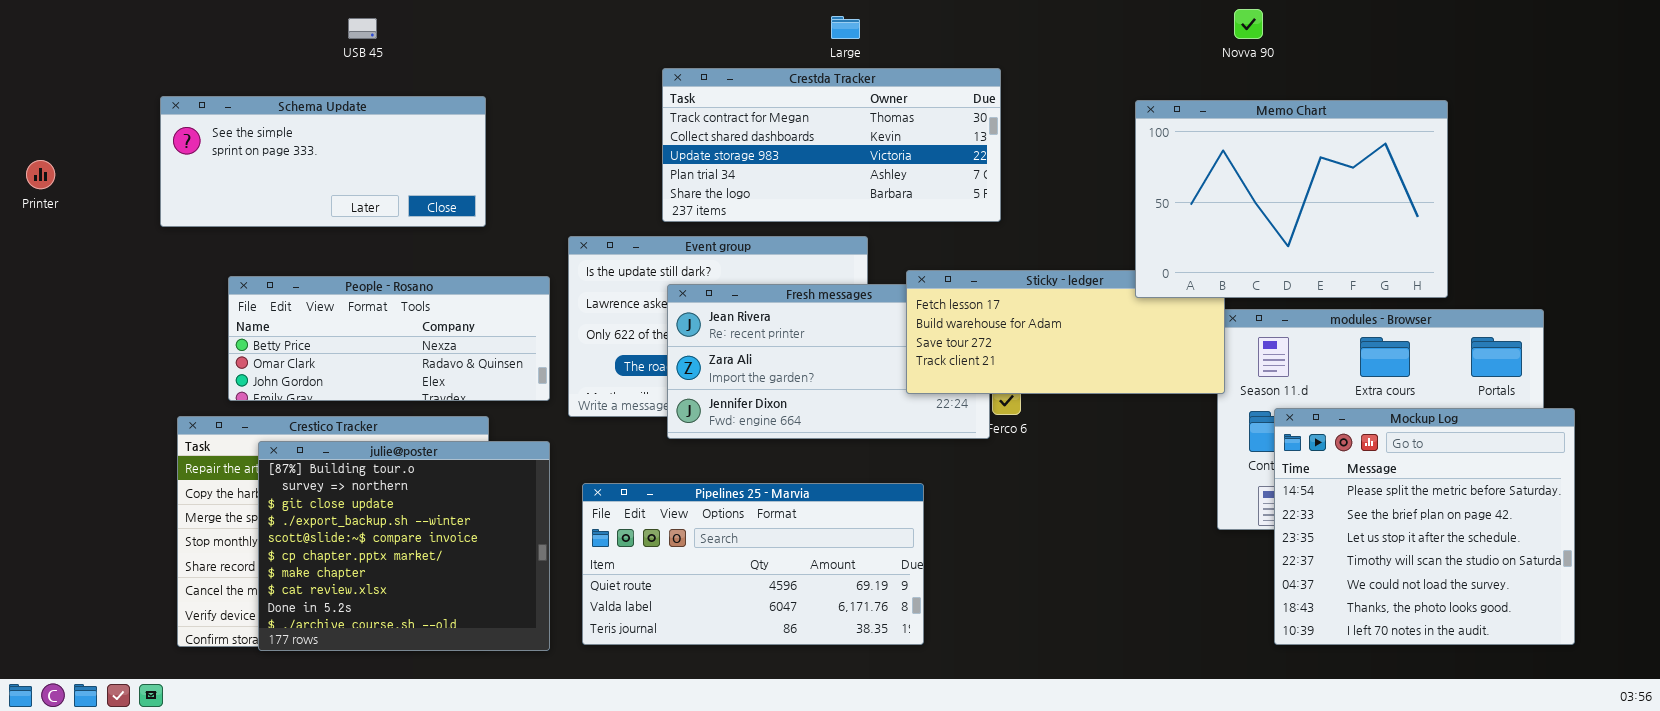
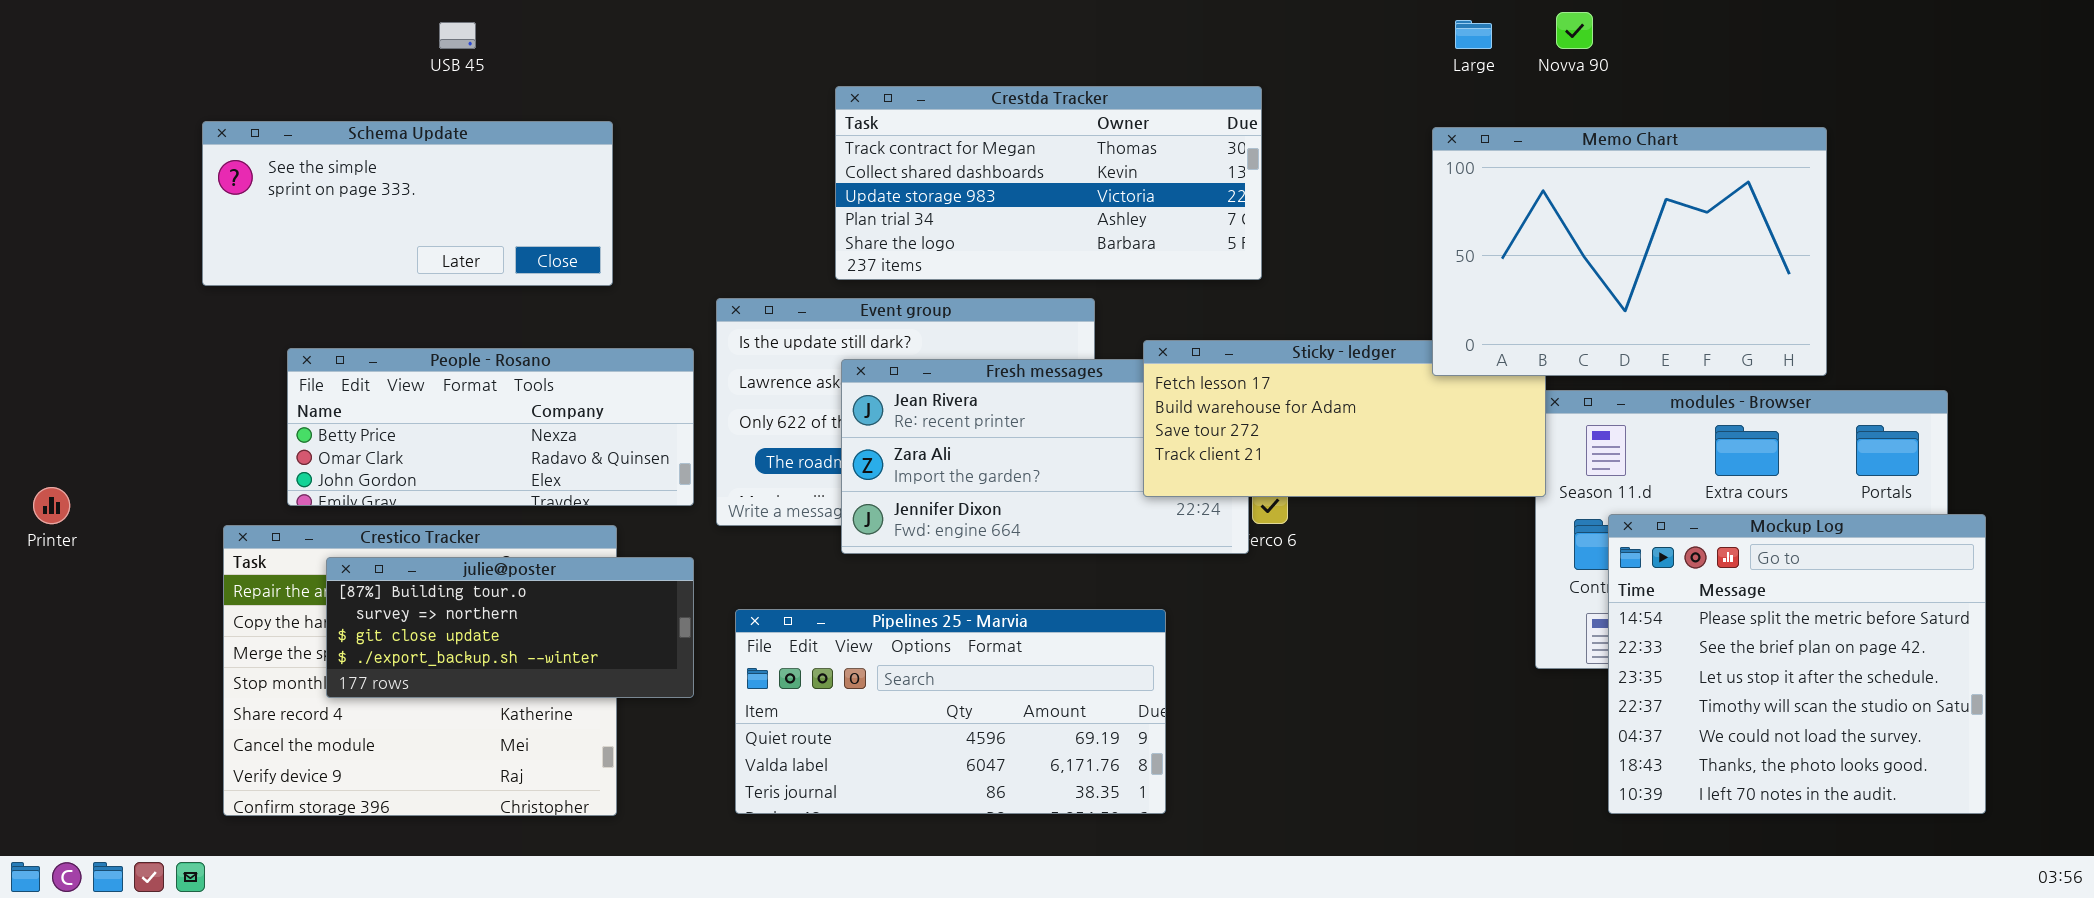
Large: [831,16,860,39] -> [1455,20,1492,49], moved
Printer: [26,160,55,189] -> [33,487,70,524], moved
julie@poster: [258,441,550,651] -> [326,557,694,698], resized

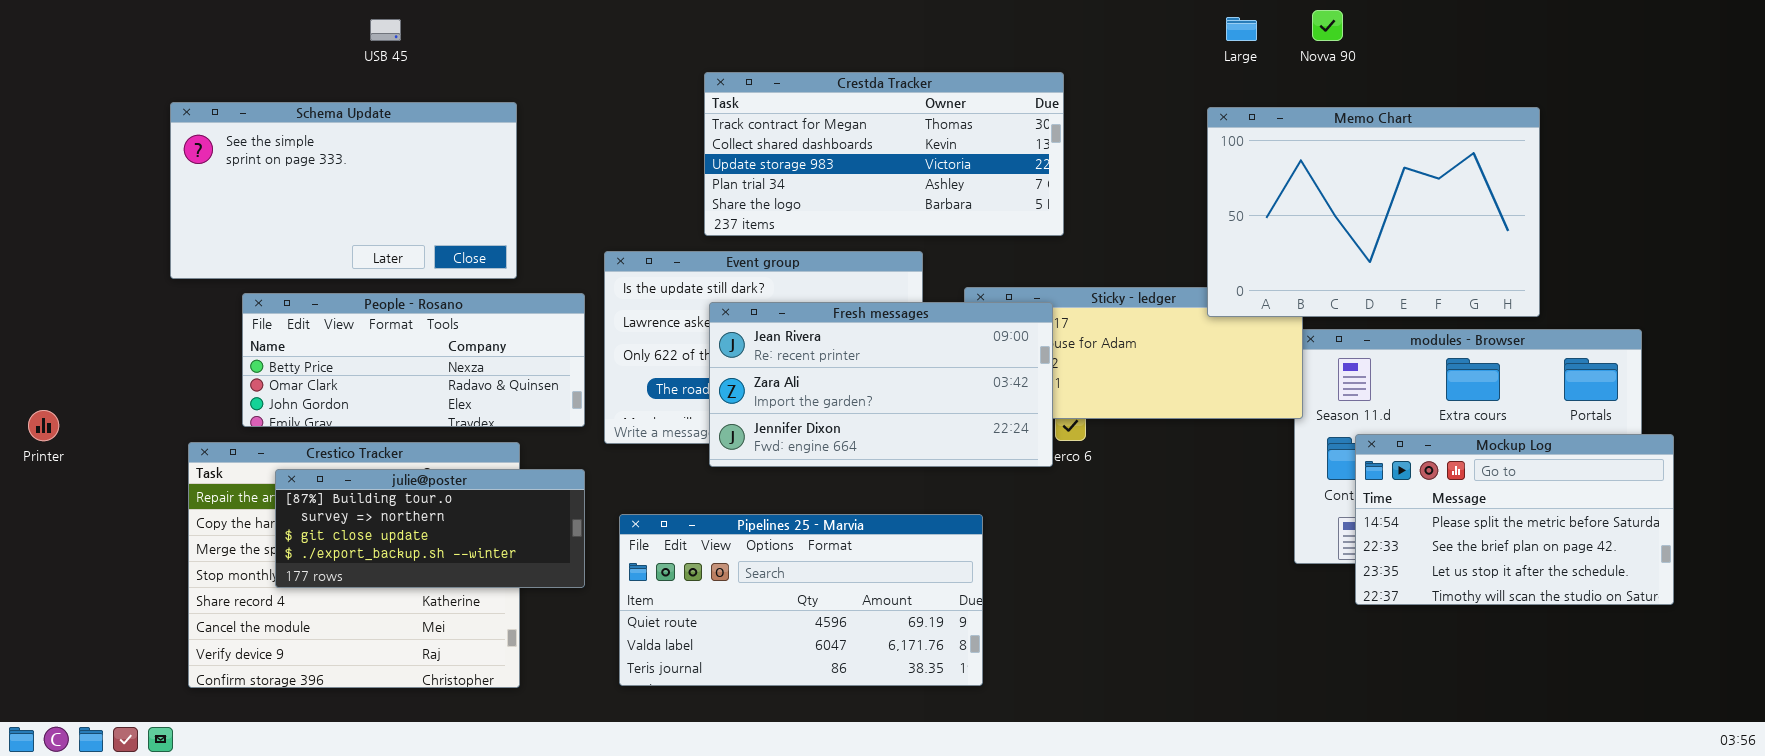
Schema Update: [202,121,613,286] -> [170,102,517,279], resized
Fresh messages: [841,359,1249,554] -> [709,302,1053,467], raised
Mockup Log: [1608,514,1986,814] -> [1355,434,1674,605], resized

